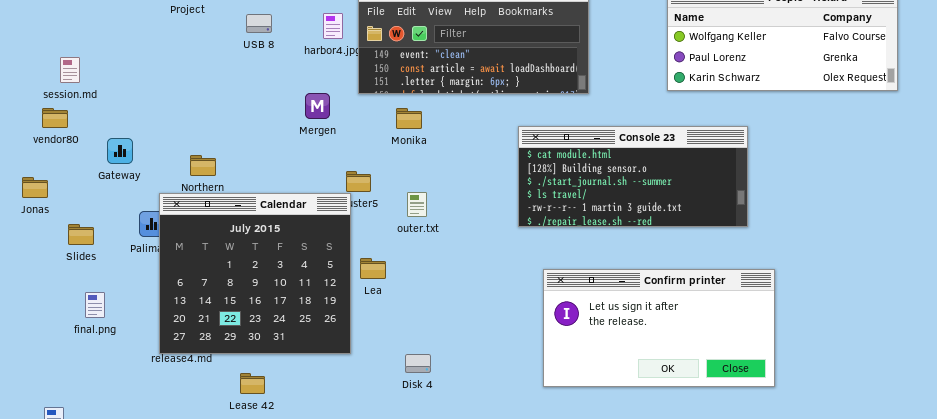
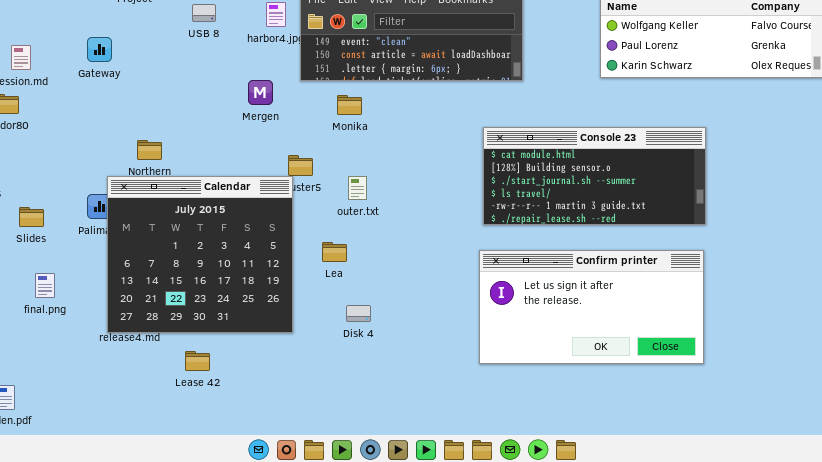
Console 23: [518,126,748,227] -> [483,127,706,225], moved
Gateway: [107,138,133,164] -> [87,37,112,62], moved
Lea: [360,258,386,279] -> [322,242,347,262], moved
Disk 4: [405,354,431,373] -> [346,305,371,322], moved

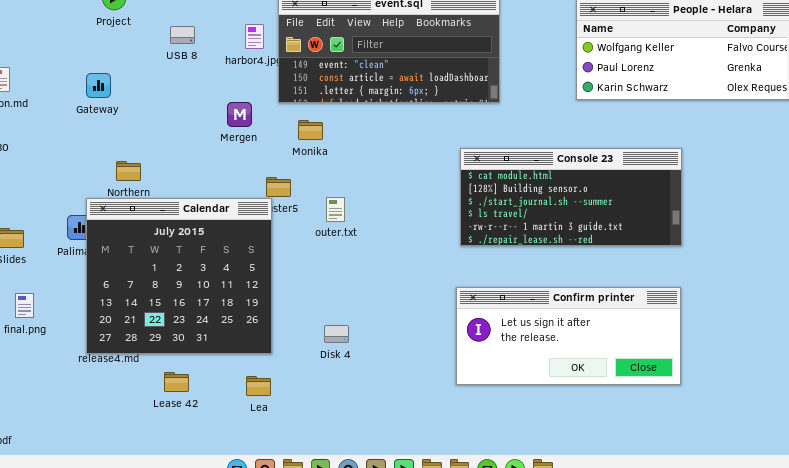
Gateway: [87,37,112,62] -> [86,73,111,98], moved
Monika: [337,95,362,115] -> [298,120,323,140], moved
Lea: [322,242,347,262] -> [246,376,271,396], moved
Confirm printer: [479,250,704,364] -> [456,287,681,385], resized

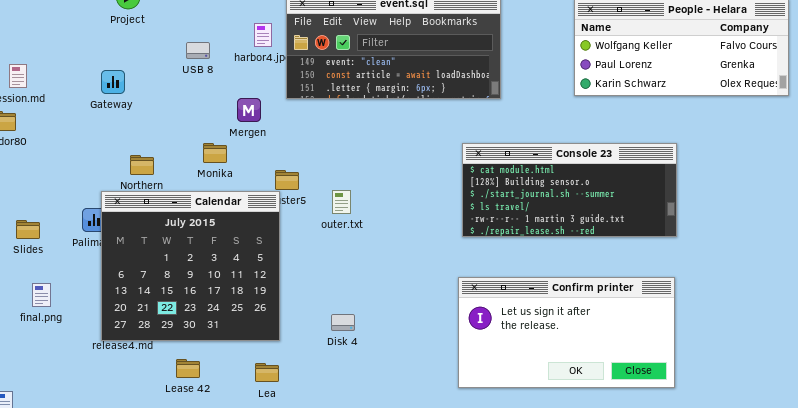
USB 8: [170,26,195,44] -> [186,42,210,59], moved
Monika: [298,120,323,140] -> [203,143,227,163], moved
Confirm printer: [456,287,681,385] -> [458,277,675,388], resized

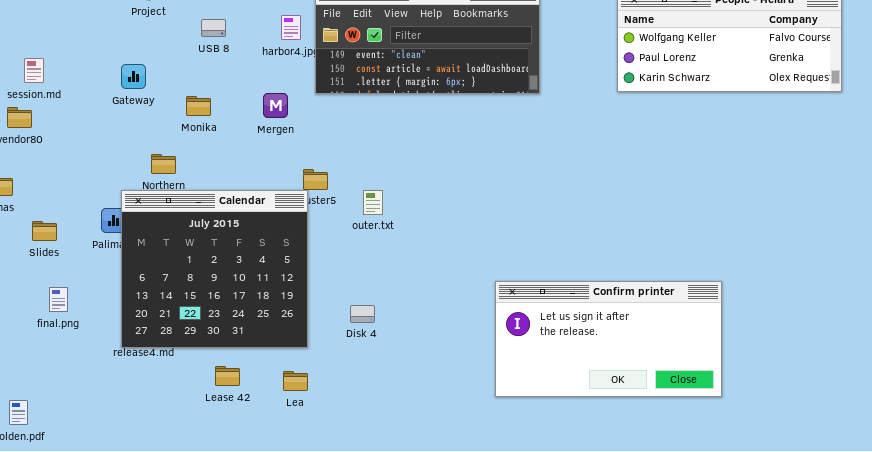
USB 8: [186,42,210,59] -> [201,19,226,37], moved
Console 23: [462,143,677,237] -> none, closed
Monika: [203,143,227,163] -> [186,96,211,116], moved
Disk 4: [331,314,355,331] -> [350,305,375,323], moved
Lease 42: [176,359,200,378] -> [215,366,240,386], moved

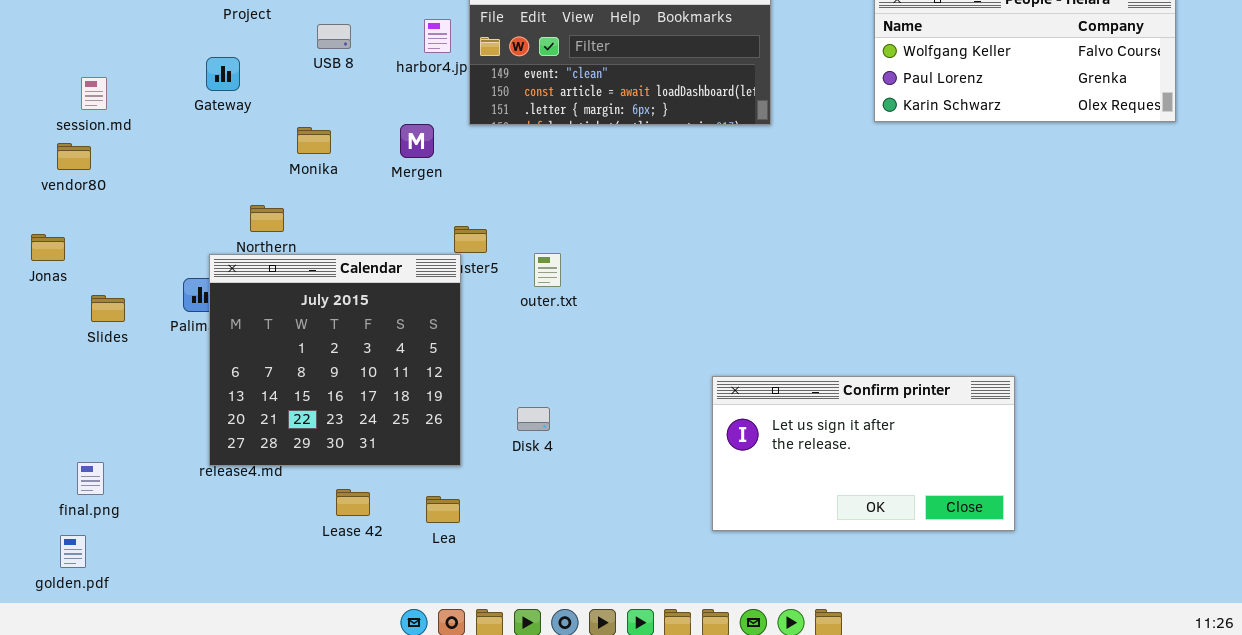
Gateway: [121,64,146,89] -> [206,57,240,91], moved
final.png: [49,287,68,312] -> [77,462,104,495], moved

